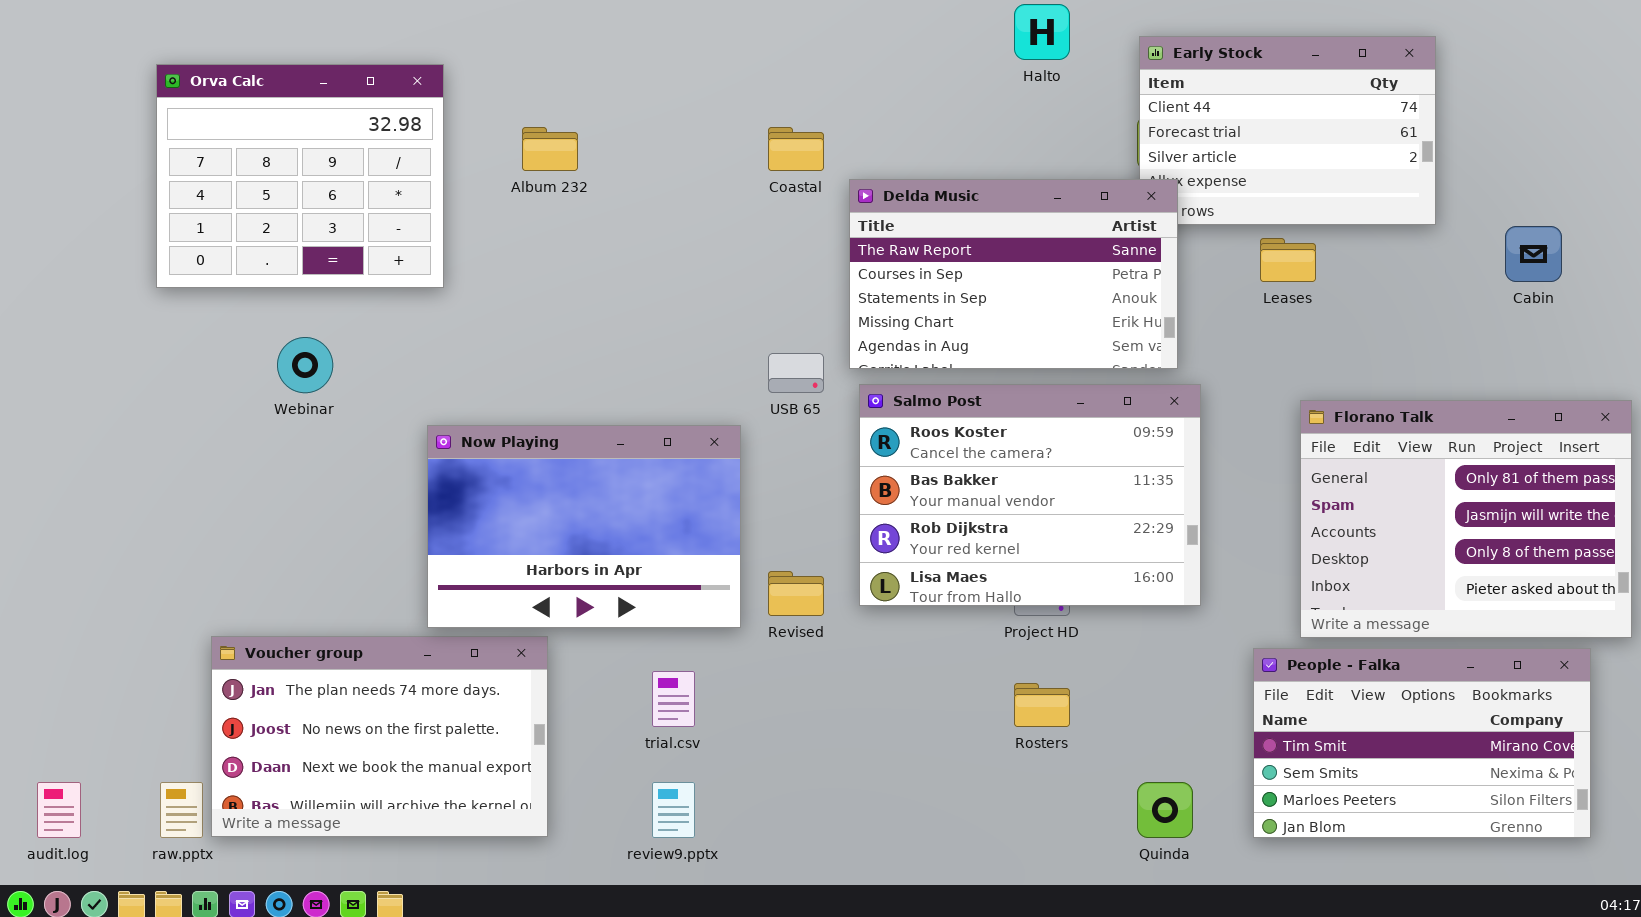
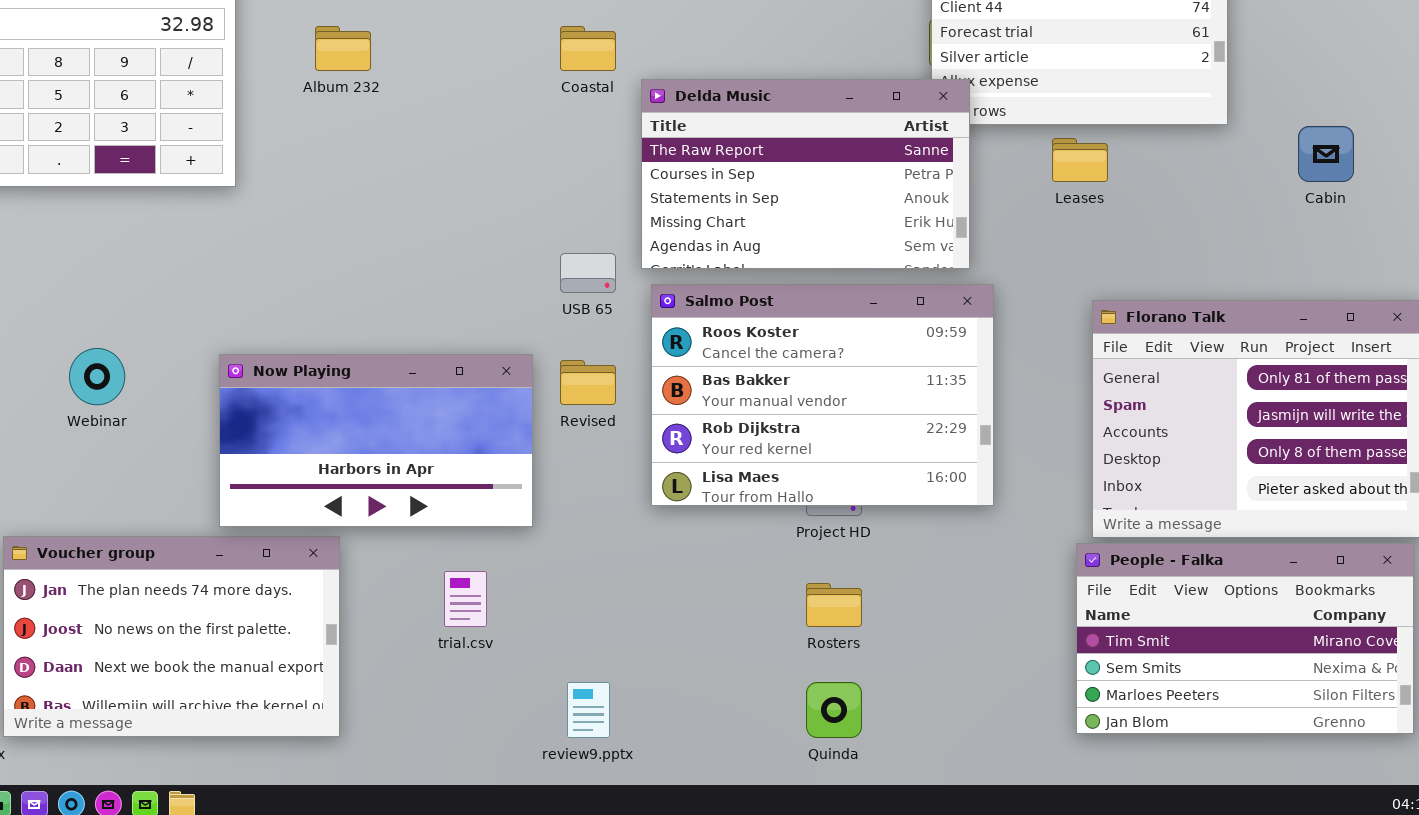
Webinar: [277,337,333,393] -> [69,348,125,405], moved
Now Playing: [427,425,741,628] -> [219,354,533,527], resized
Revised: [768,571,824,616] -> [560,360,616,405], moved
People - Falka: [1253,648,1591,838] -> [1076,543,1414,734], moved
review9.pptx: [652,782,695,838] -> [567,682,610,738], moved
Quinda: [1137,782,1193,838] -> [806,682,862,738], moved

